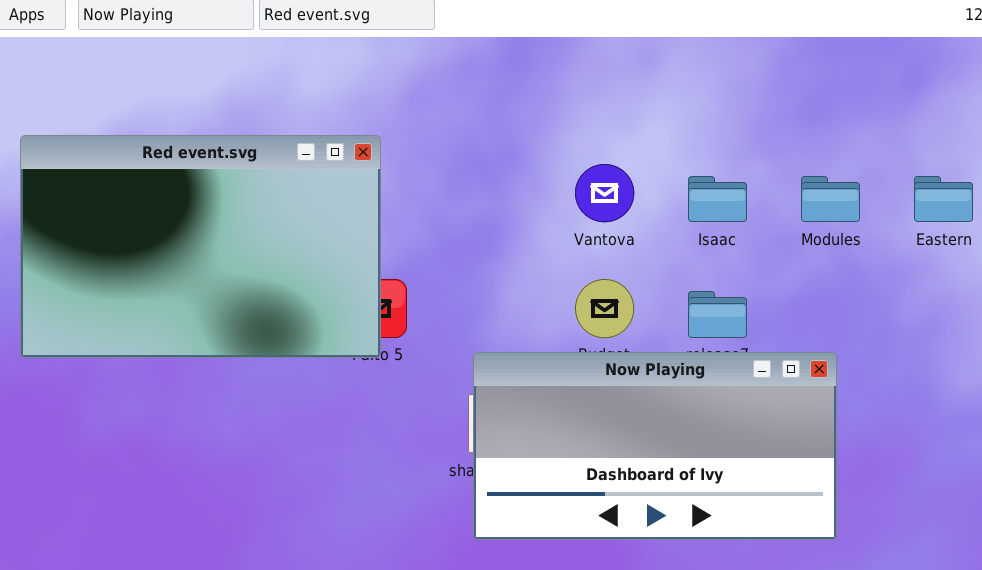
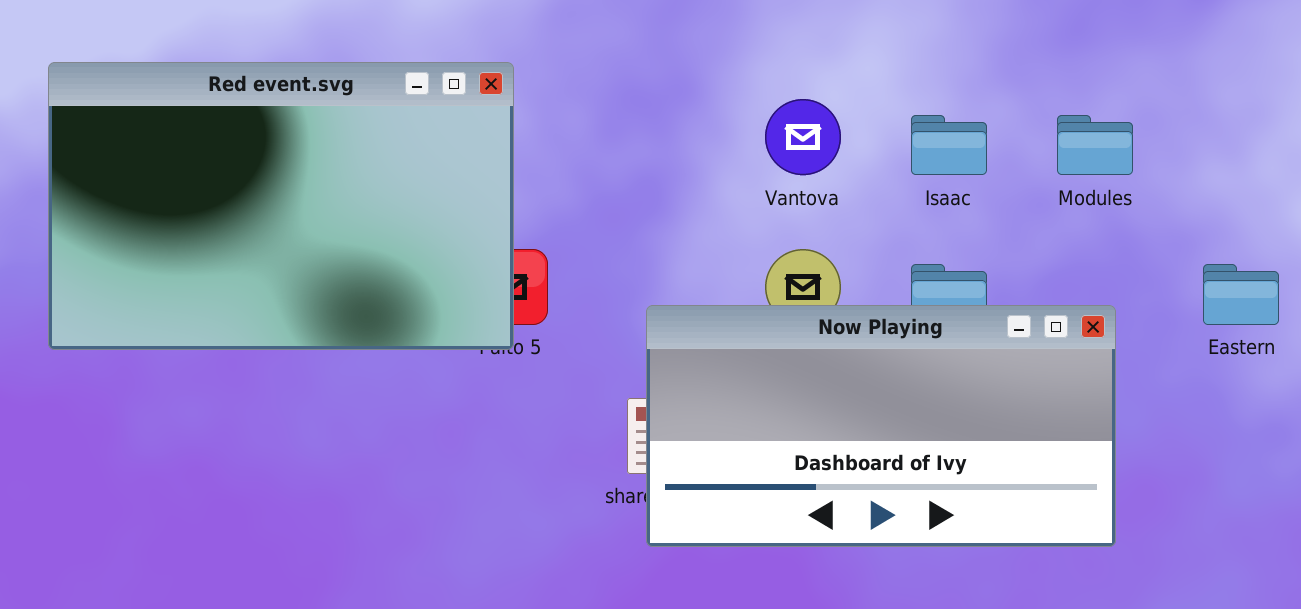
Eastern: [914,176,973,222] -> [1203,264,1279,325], moved
Now Playing: [473,352,837,540] -> [646,305,1116,547], moved

